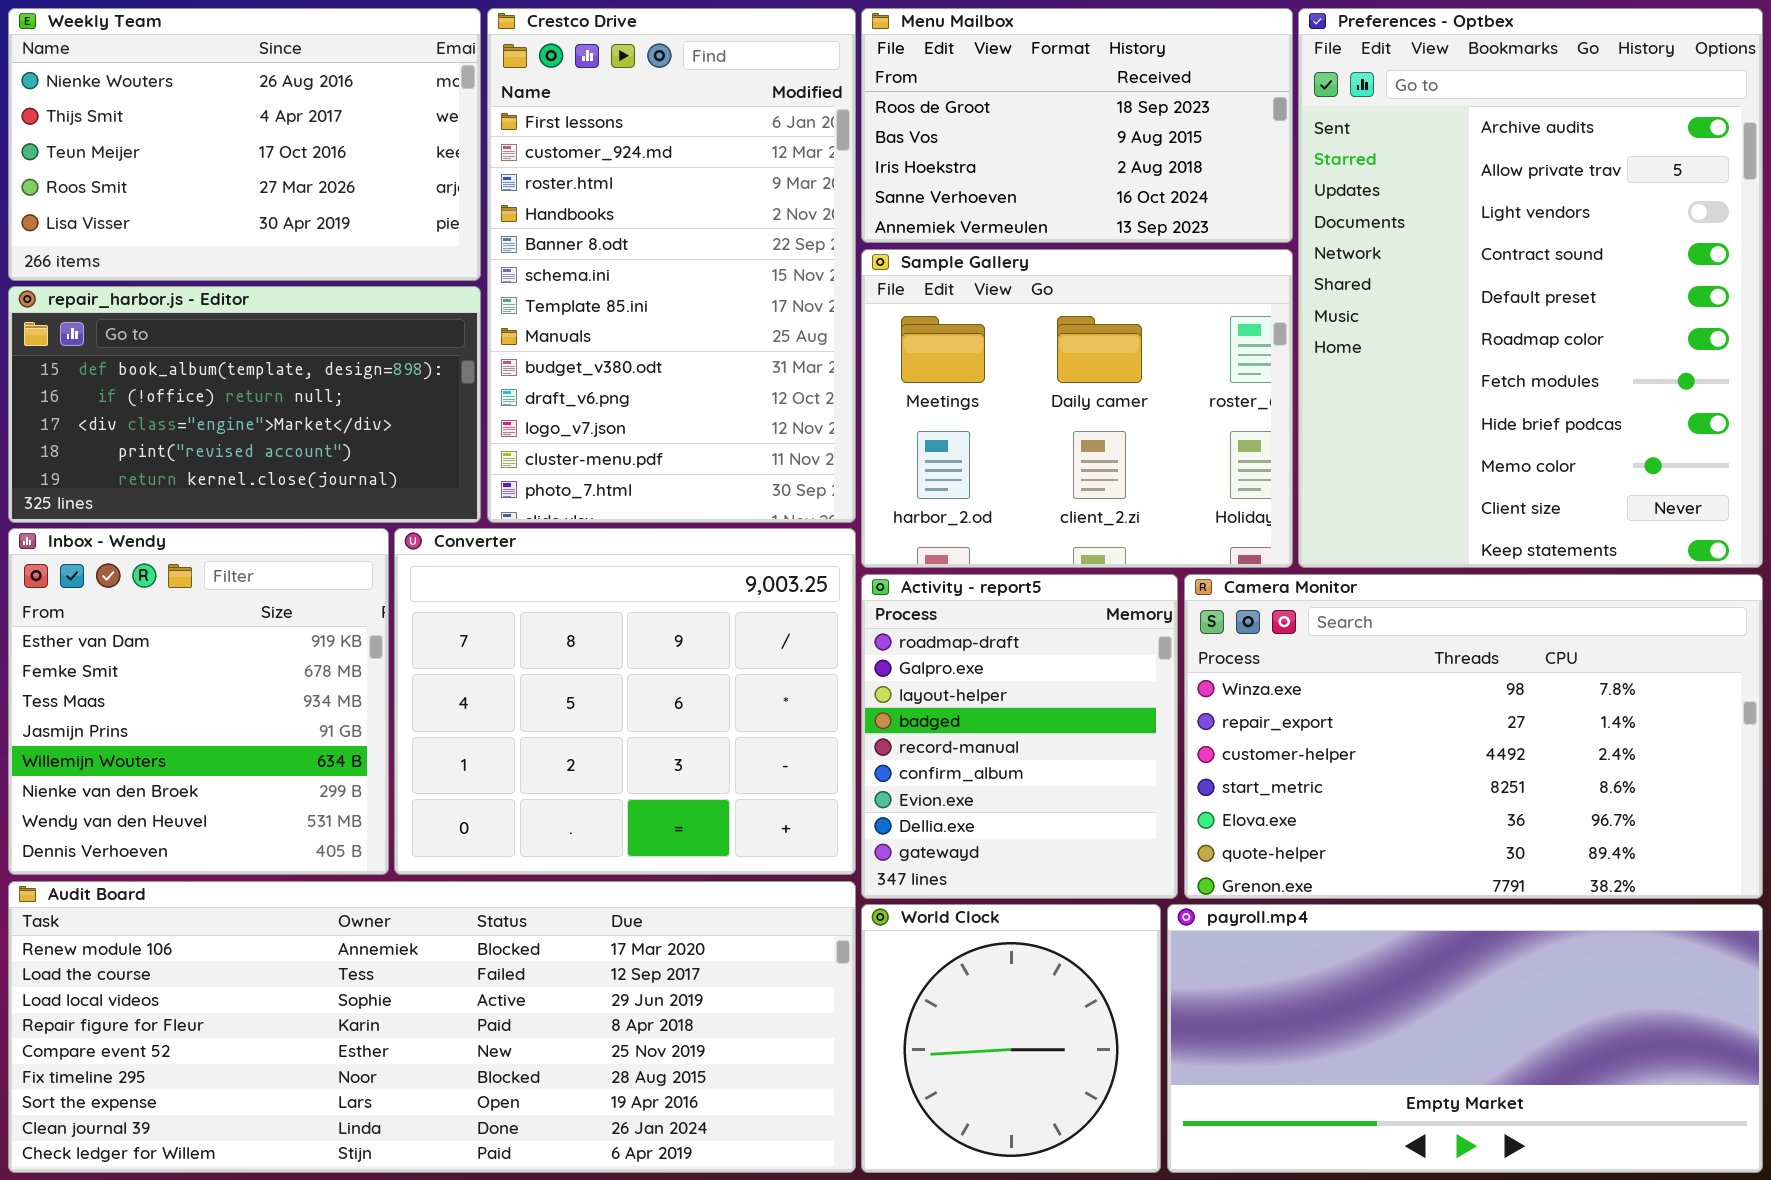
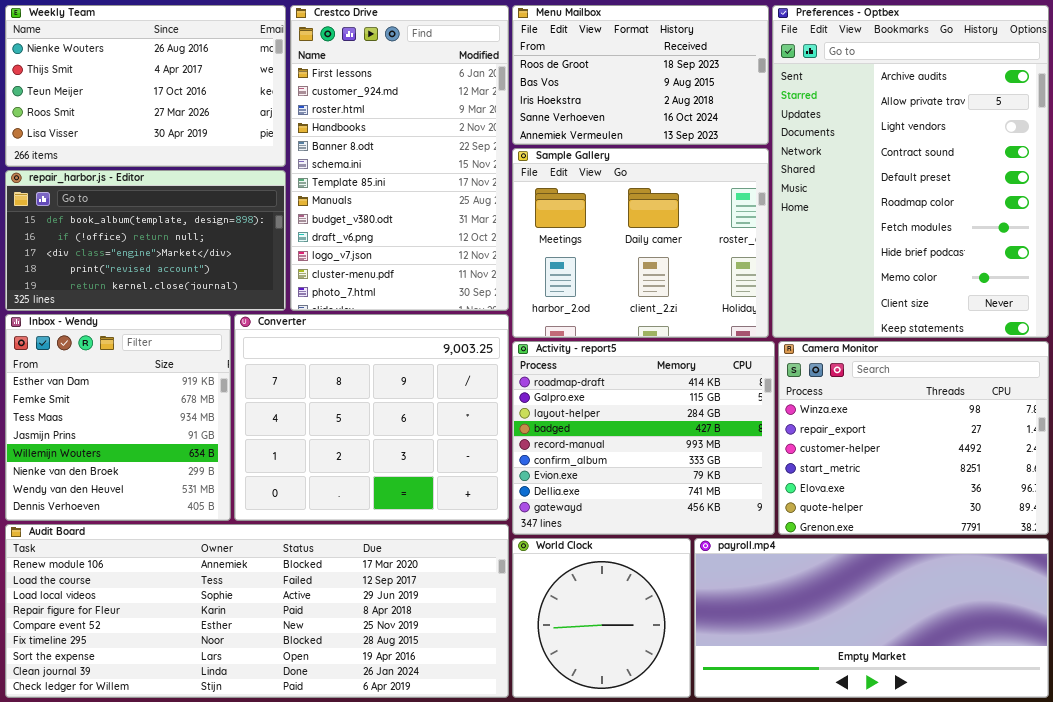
Activity - report5: [861,574,1178,899] -> [512,341,775,535], resized
Camera Monitor: [1184,574,1763,899] -> [778,341,1049,535], resized

